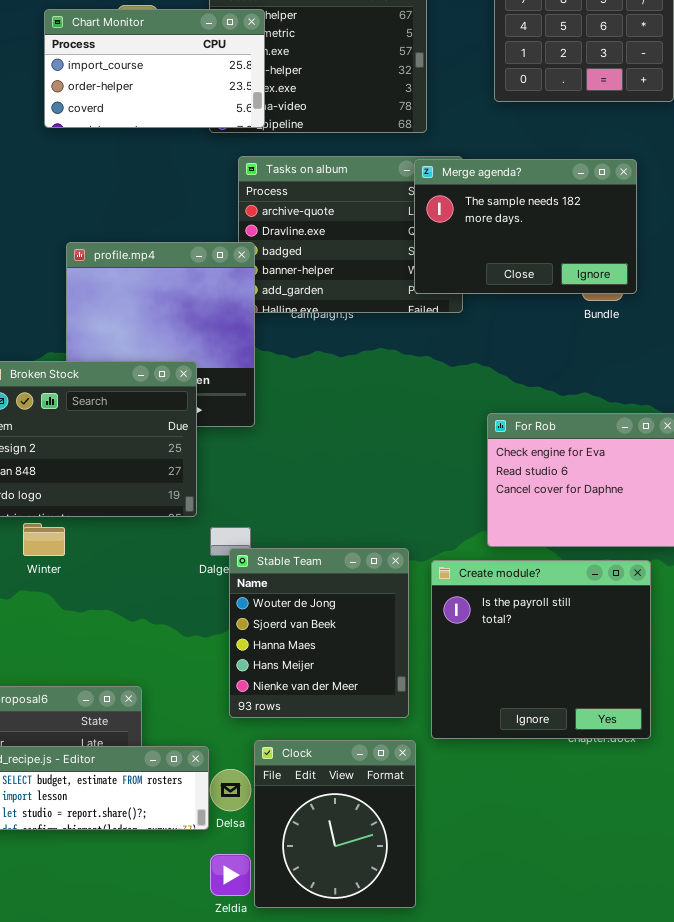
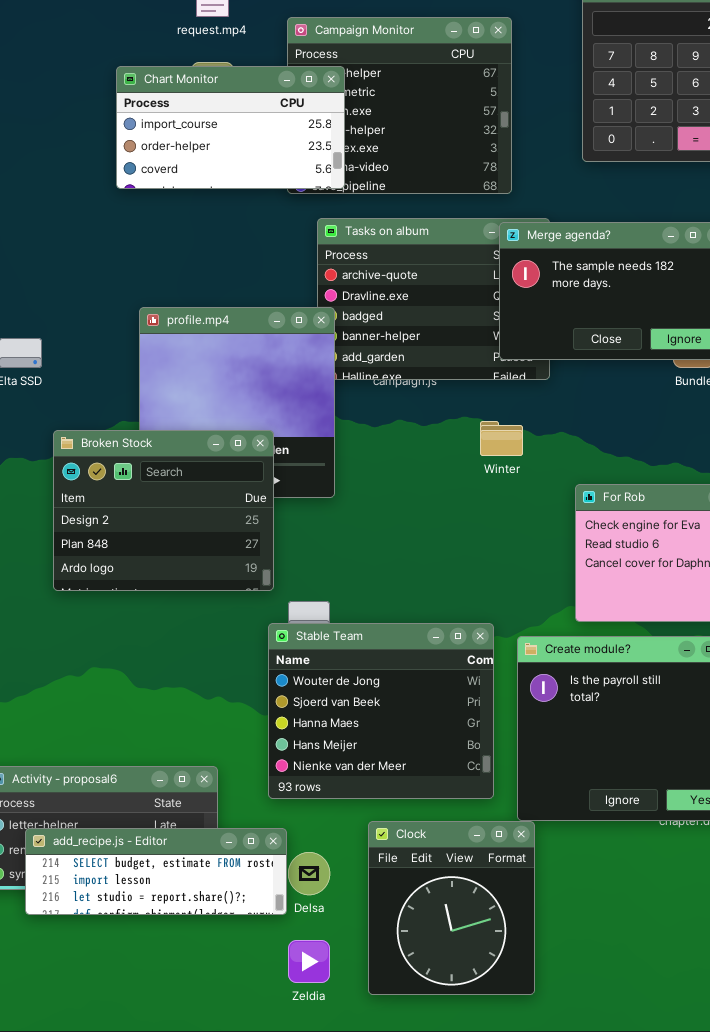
Winter: [23,523,65,556] -> [480,421,523,456], moved
Stable Team: [229,548,409,718] -> [268,623,494,799], resized
Clock: [254,740,416,908] -> [368,821,535,995], moved

